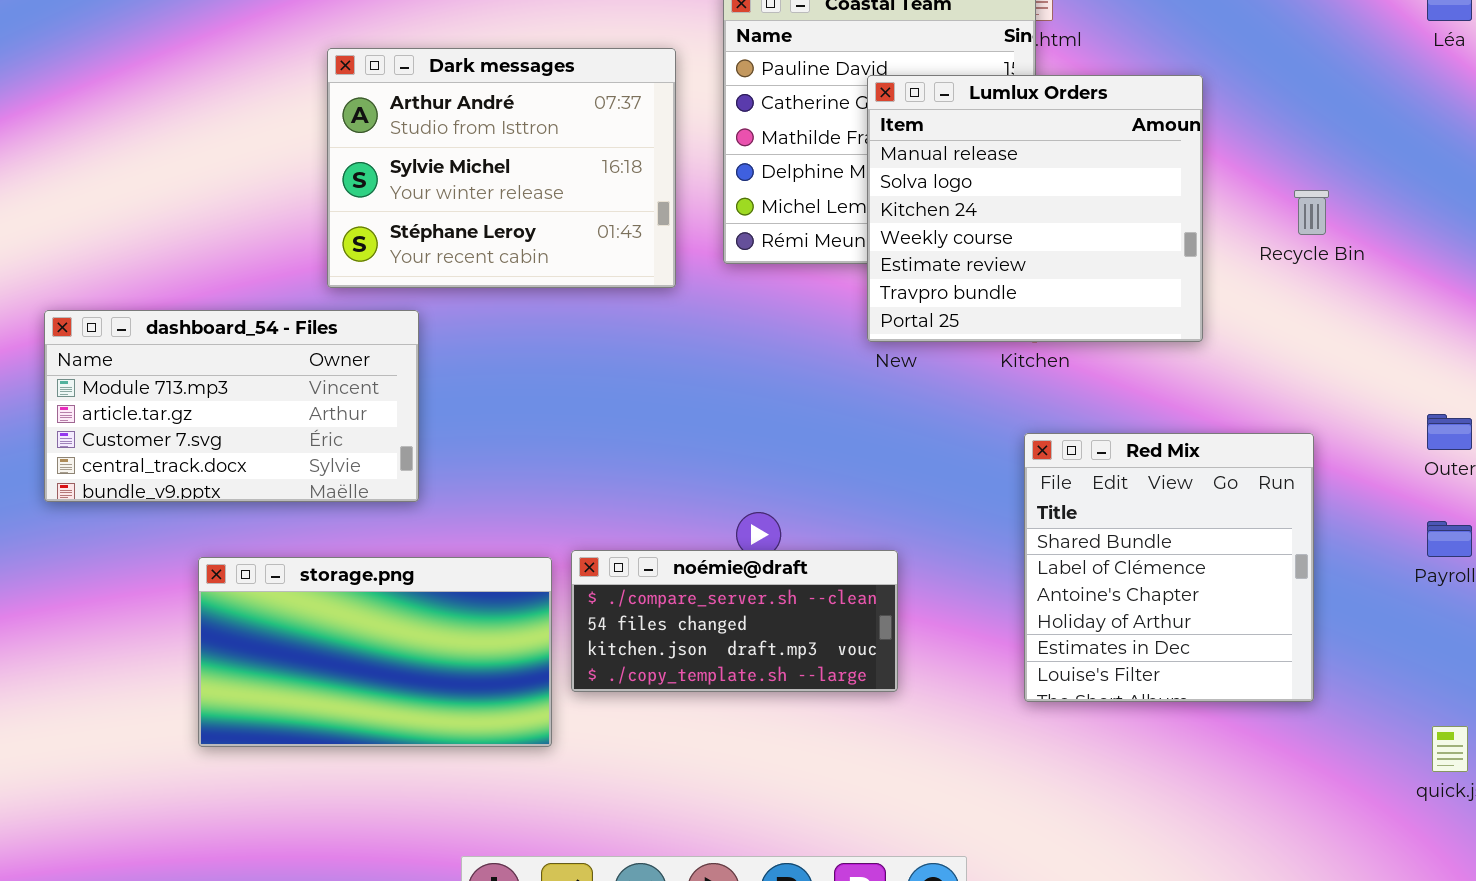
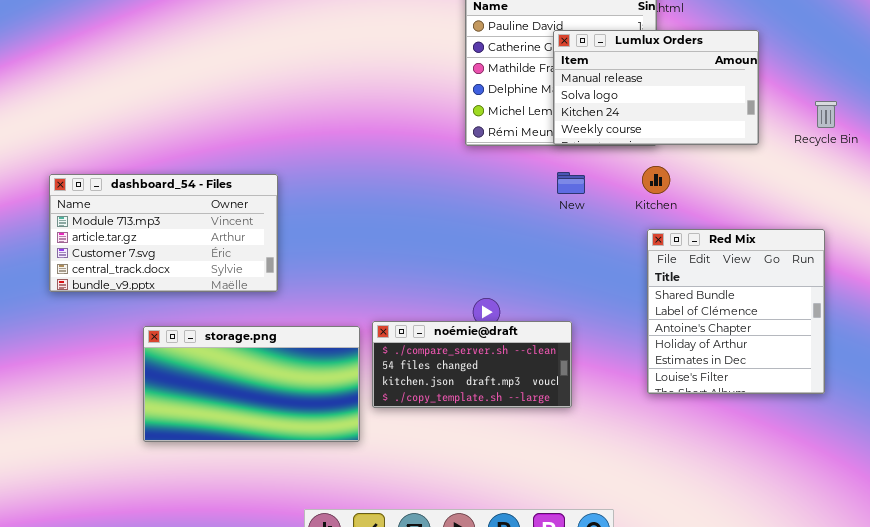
Dark messages: [327,48,676,288] -> none, closed
Lumlux Orders: [867,75,1203,342] -> [553,30,759,145], resized
Red Mix: [1024,433,1314,702] -> [647,229,825,394], moved

